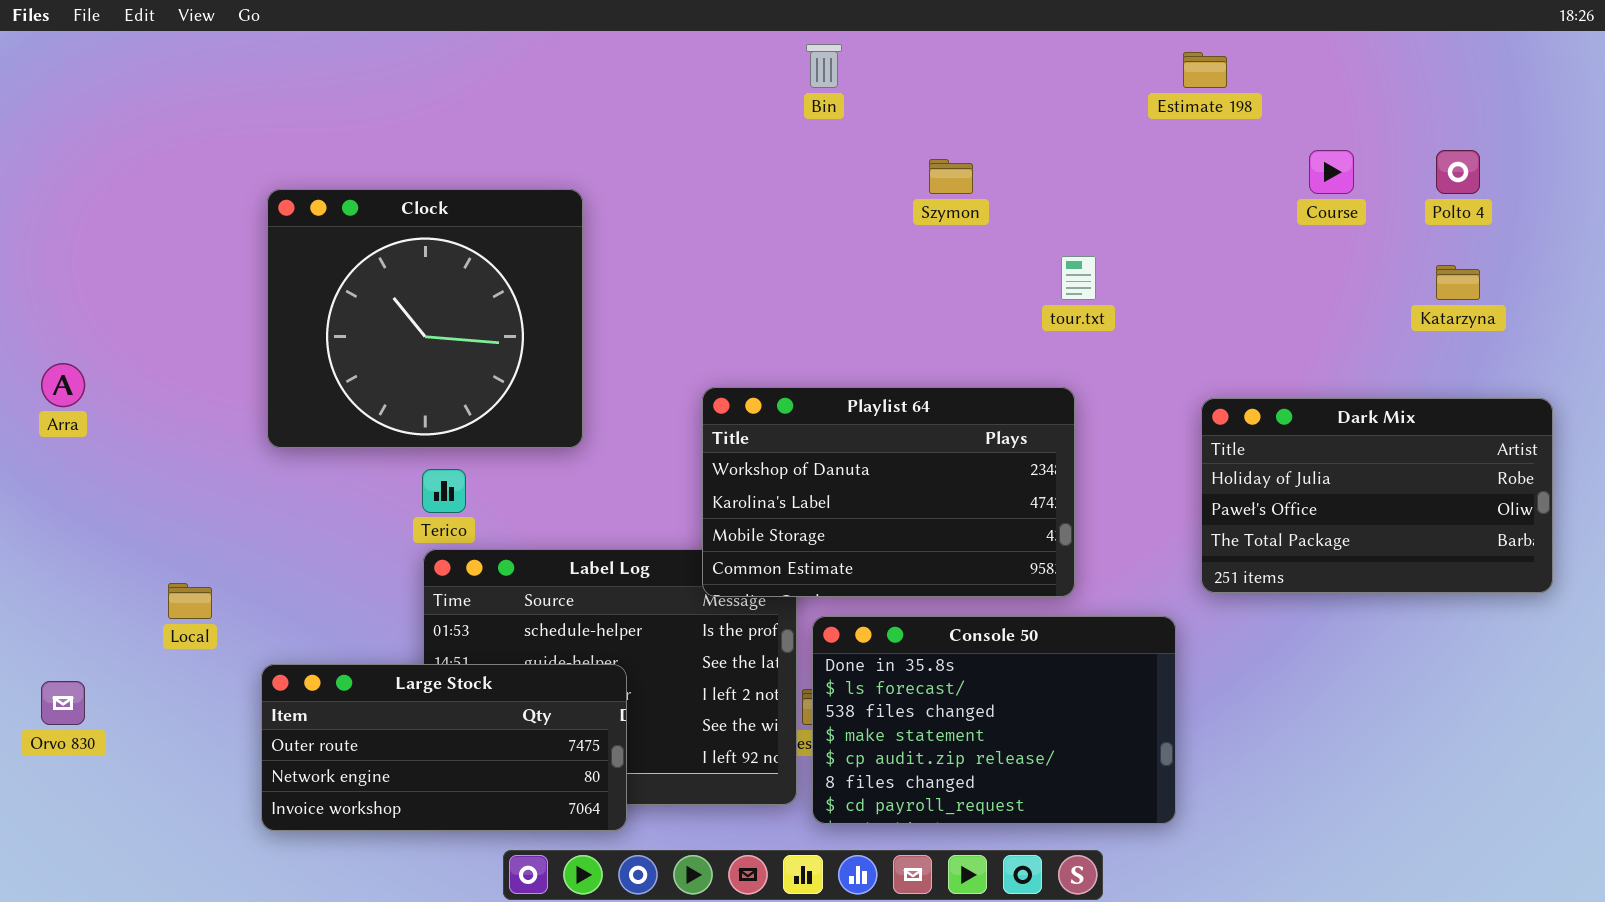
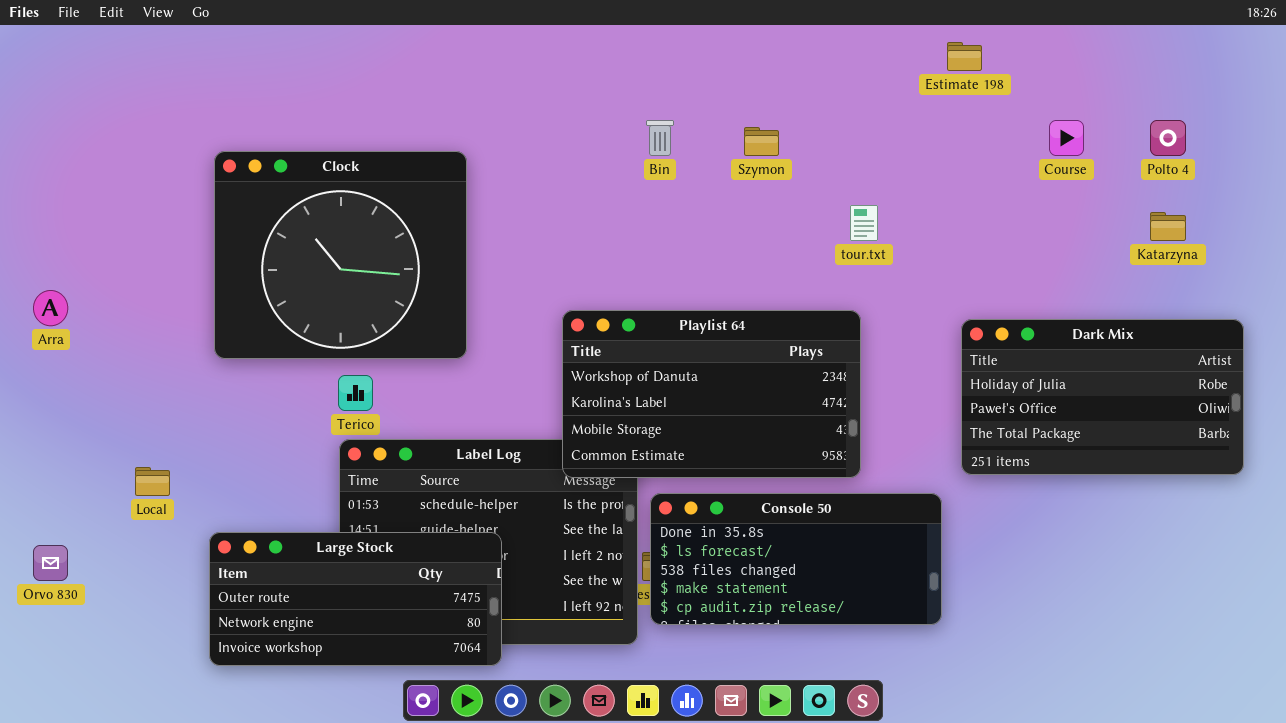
Bin: [806,44,842,88] -> [646,120,674,156], moved
Console 50: [812,616,1176,824] -> [650,493,942,625], resized

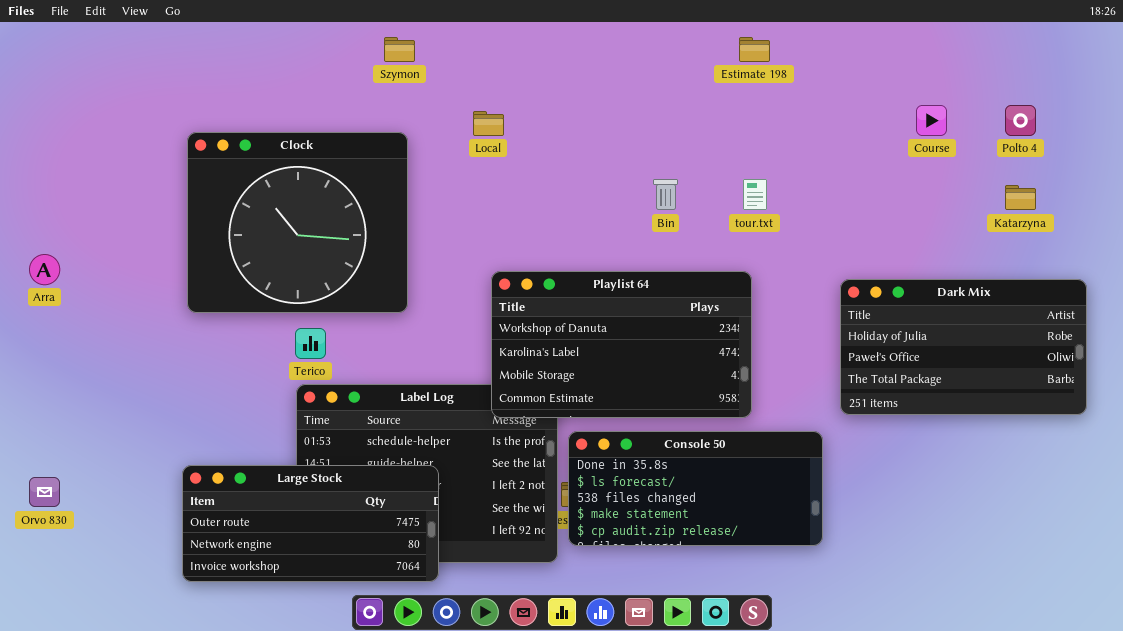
Estimate 198: [947,42,982,71] -> [739,37,770,62], moved
Bin: [646,120,674,156] -> [653,179,678,210], moved
Szymon: [744,127,779,156] -> [384,37,415,62], moved
Local: [135,467,170,496] -> [473,111,504,136], moved

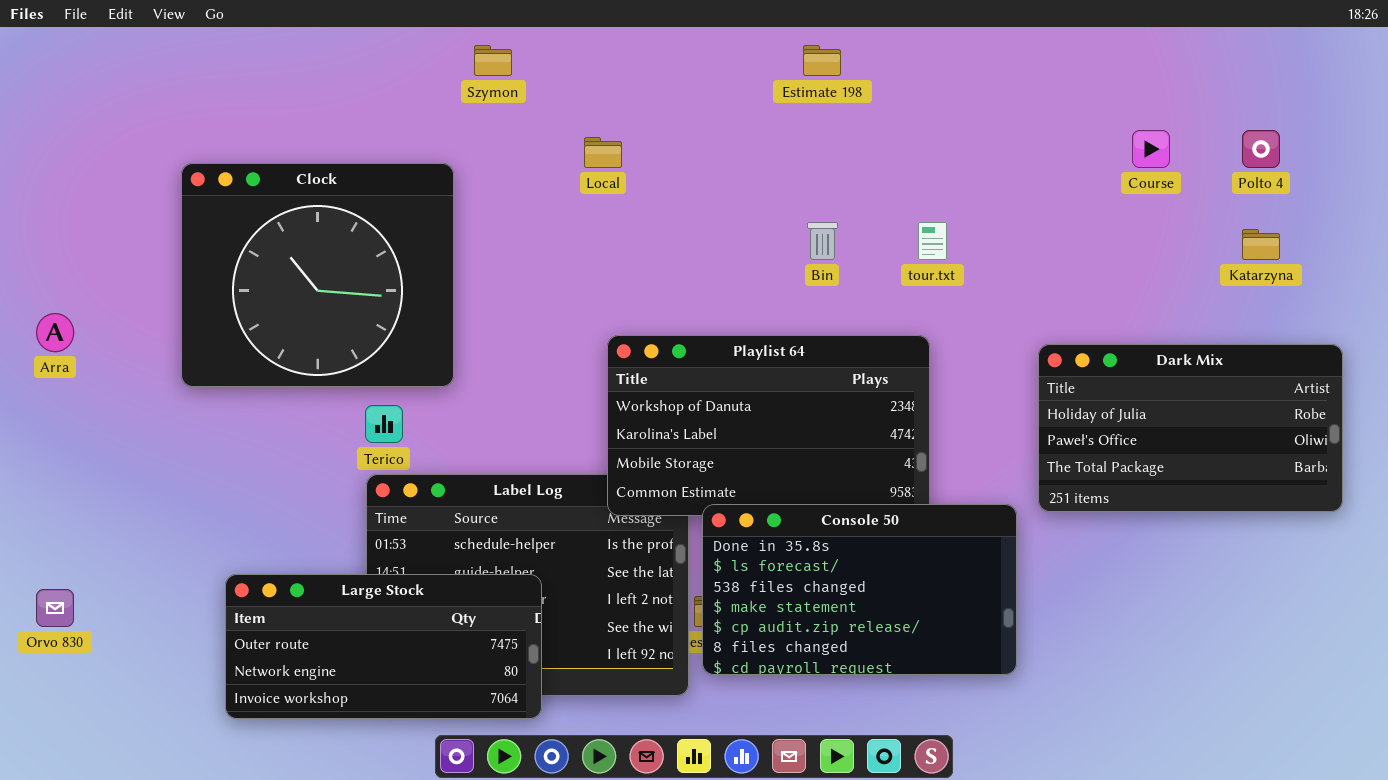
Estimate 198: [739,37,770,62] -> [803,45,841,76], moved
Clock: [187,132,408,313] -> [181,163,454,387], moved
Console 50: [568,431,823,546] -> [702,504,1017,675], resized

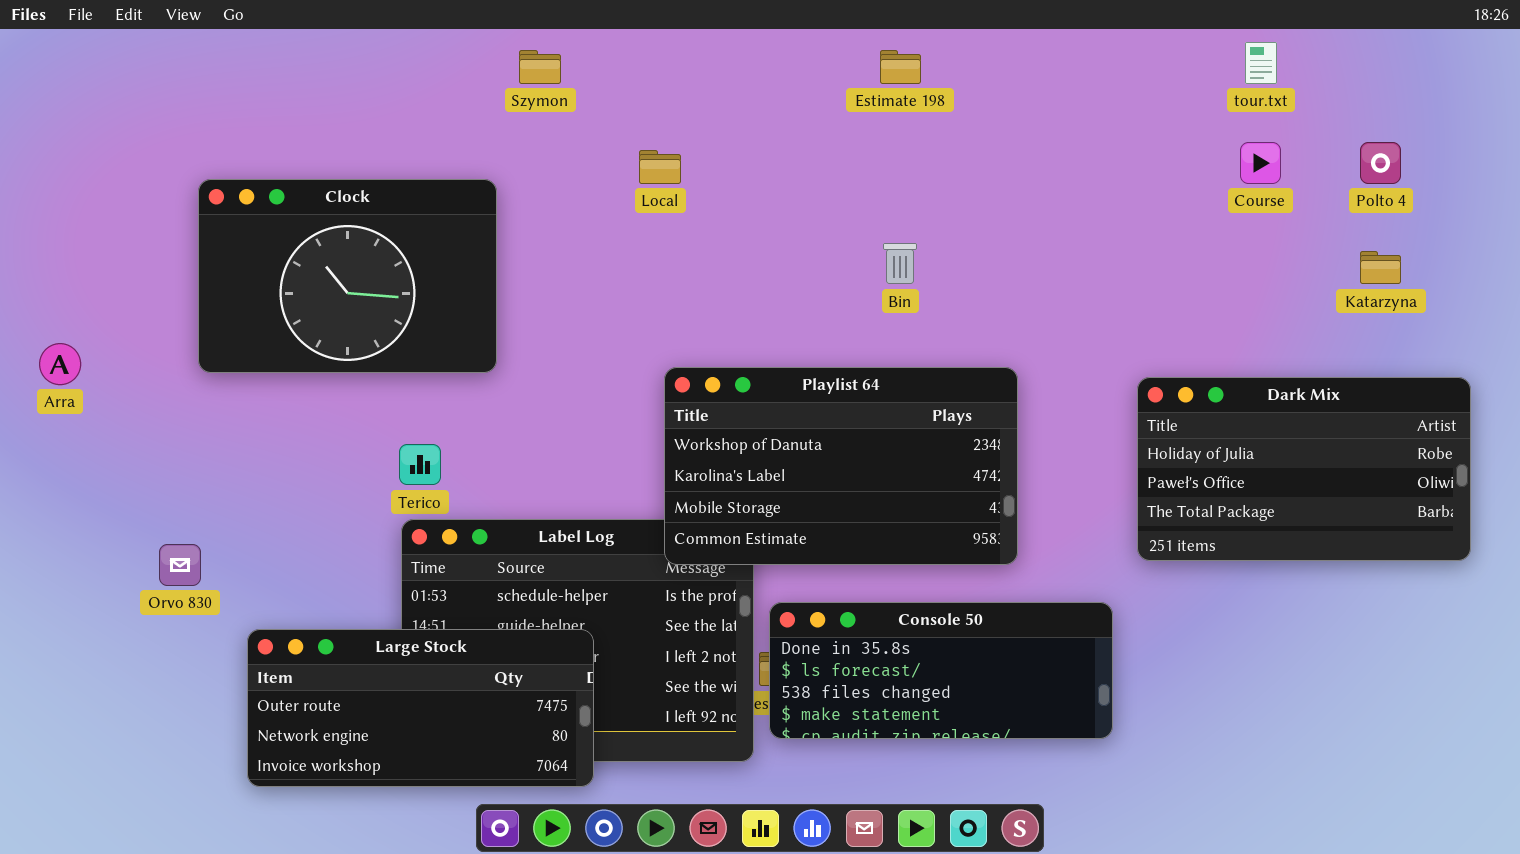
Clock: [181,163,454,387] -> [198,179,497,373], resized
tour.txt: [918,222,947,260] -> [1245,42,1277,84], moved
Console 50: [702,504,1017,675] -> [769,602,1113,739], resized
Orvo 830: [36,589,74,627] -> [159,544,201,586], moved

